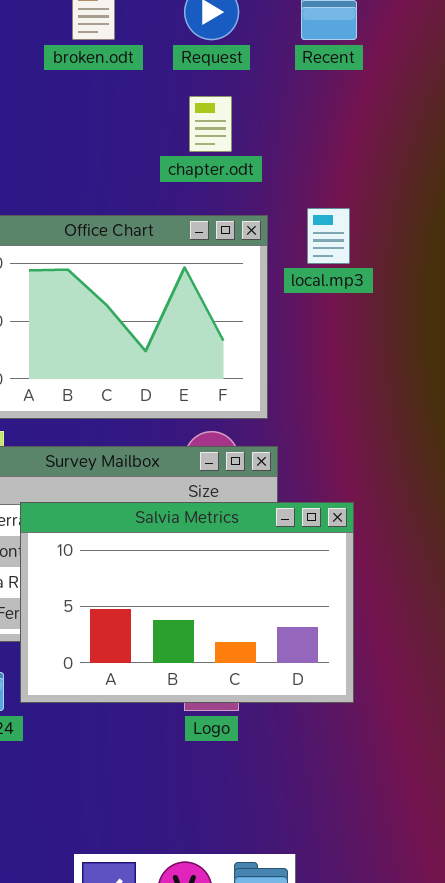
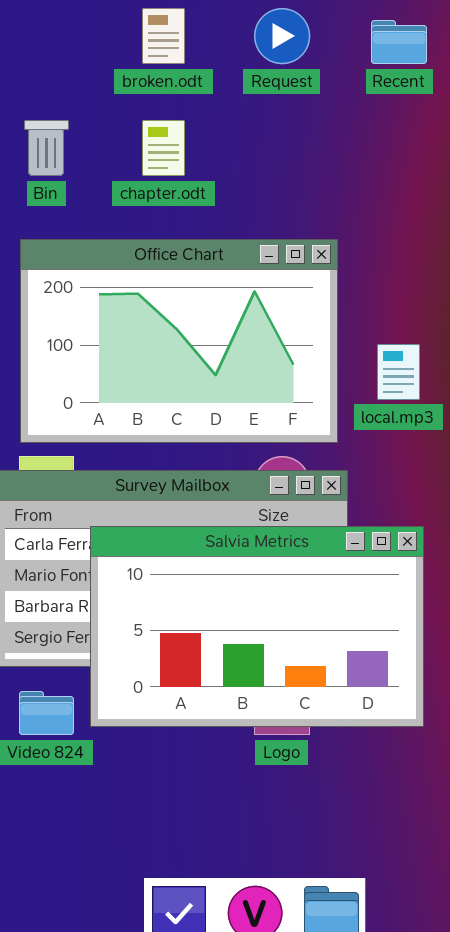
chapter.odt: [189,96,232,152] -> [142,120,185,176], moved
local.mp3: [307,208,350,264] -> [377,344,420,400], moved

